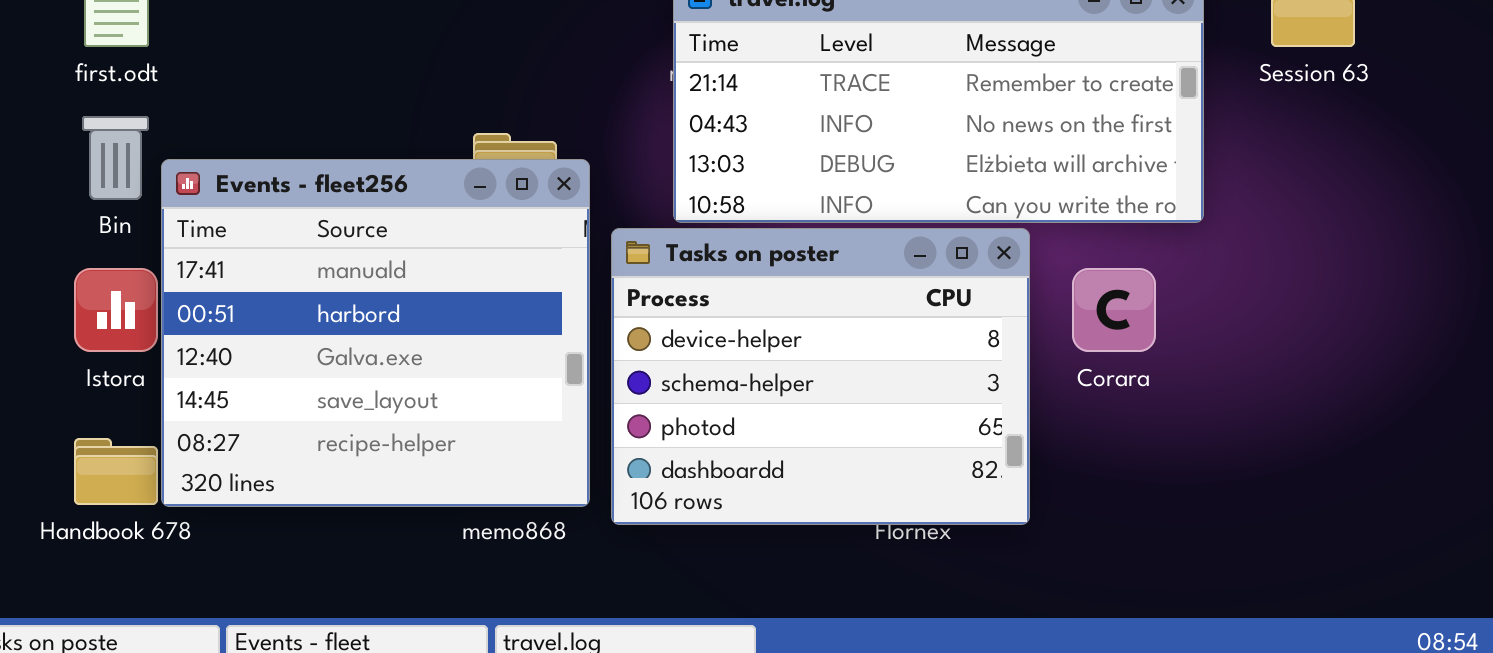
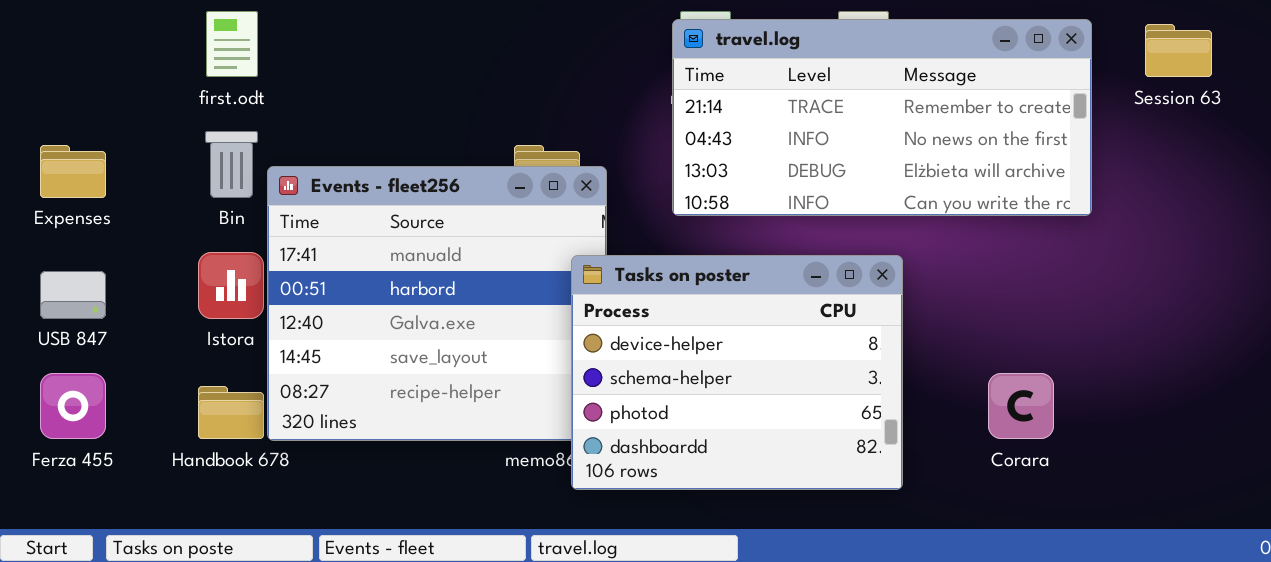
Tasks on poster: [611,228,1030,525] -> [571,255,903,490], moved
Corara: [1072,268,1156,352] -> [988,373,1054,439], moved

